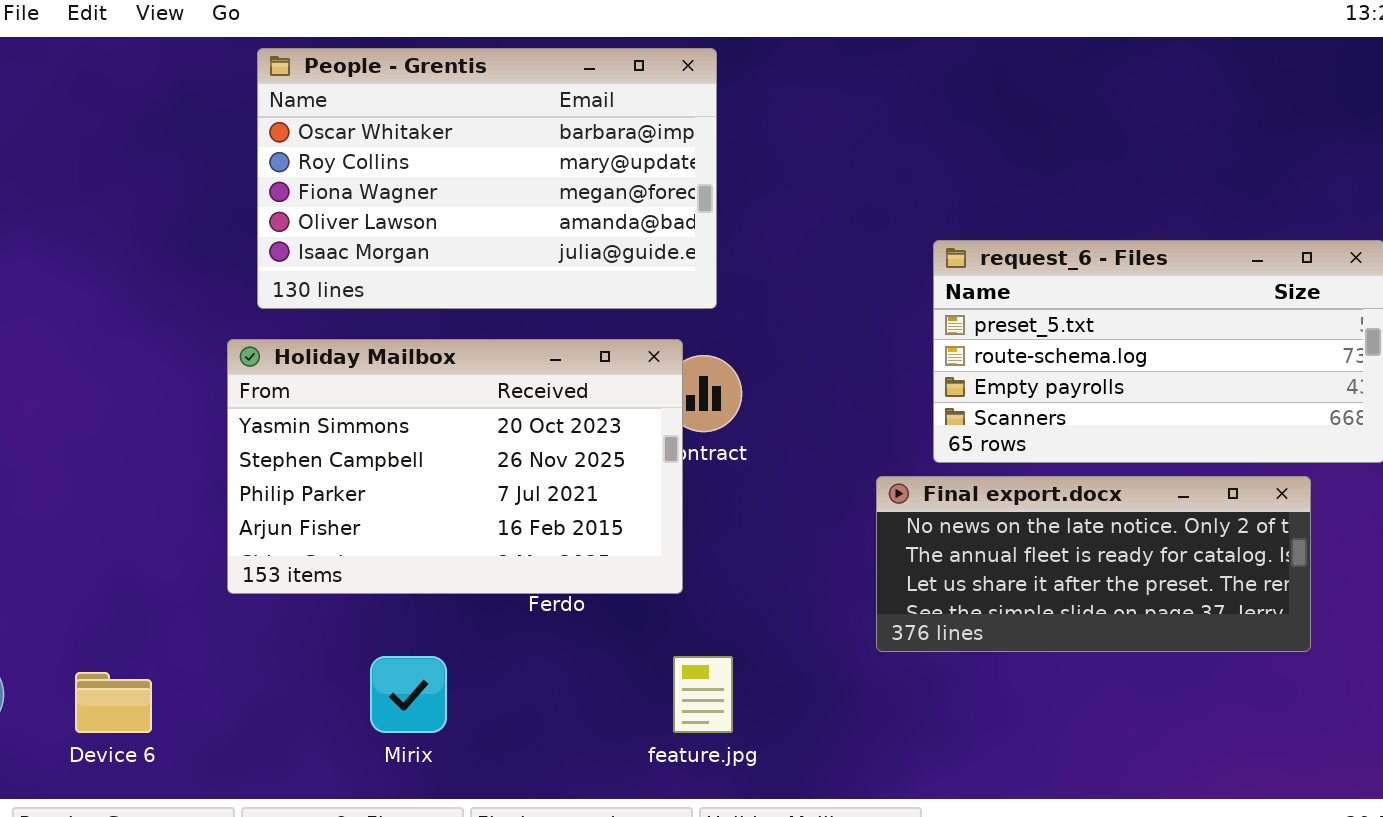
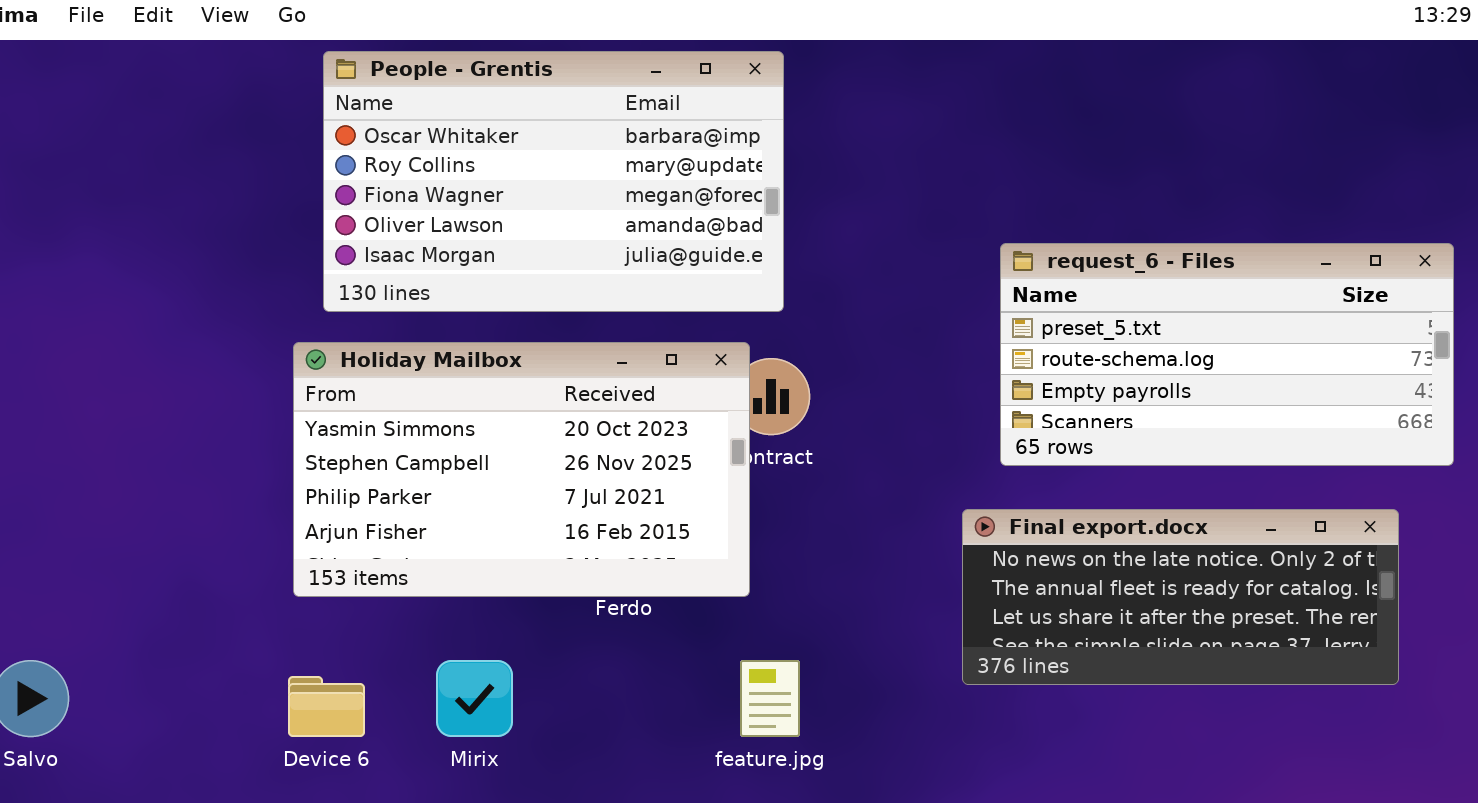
Final export.docx: [876,476,1311,652] -> [962,509,1399,685], moved
Device 6: [75,672,152,733] -> [288,676,365,737], moved

